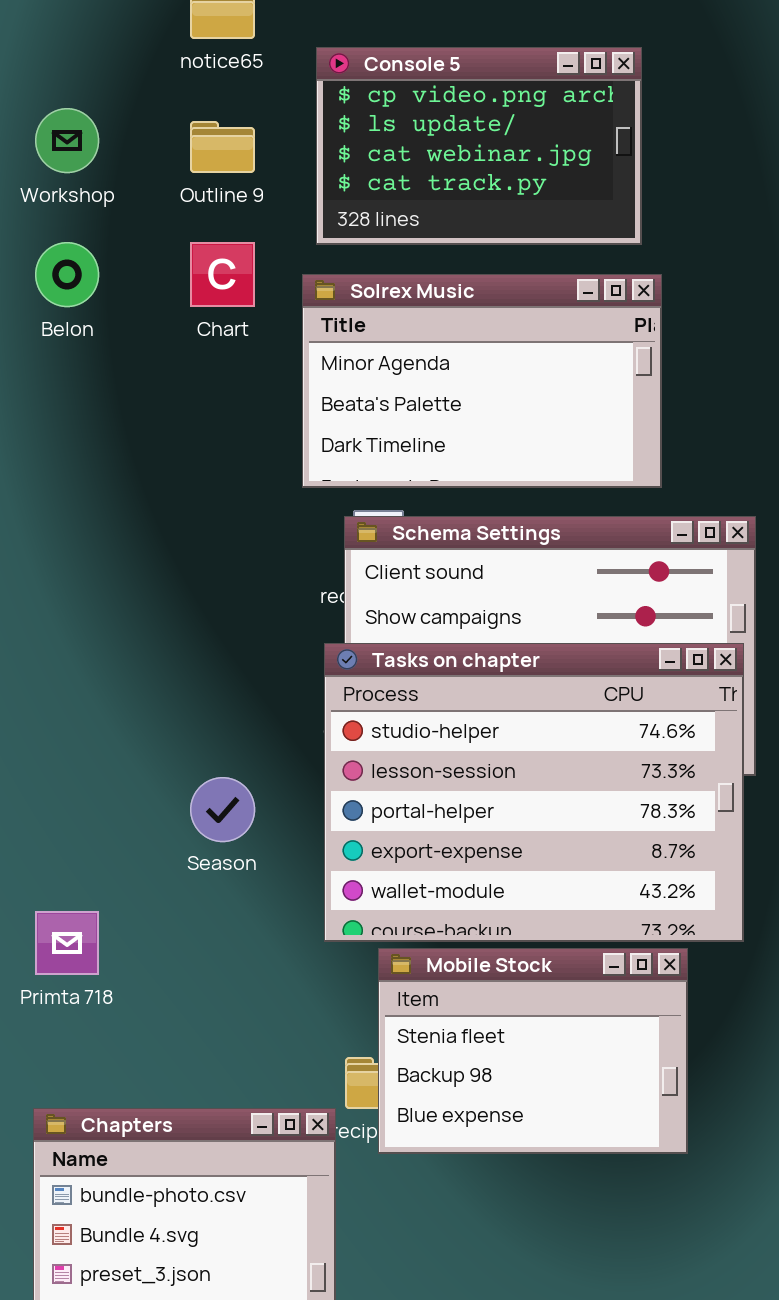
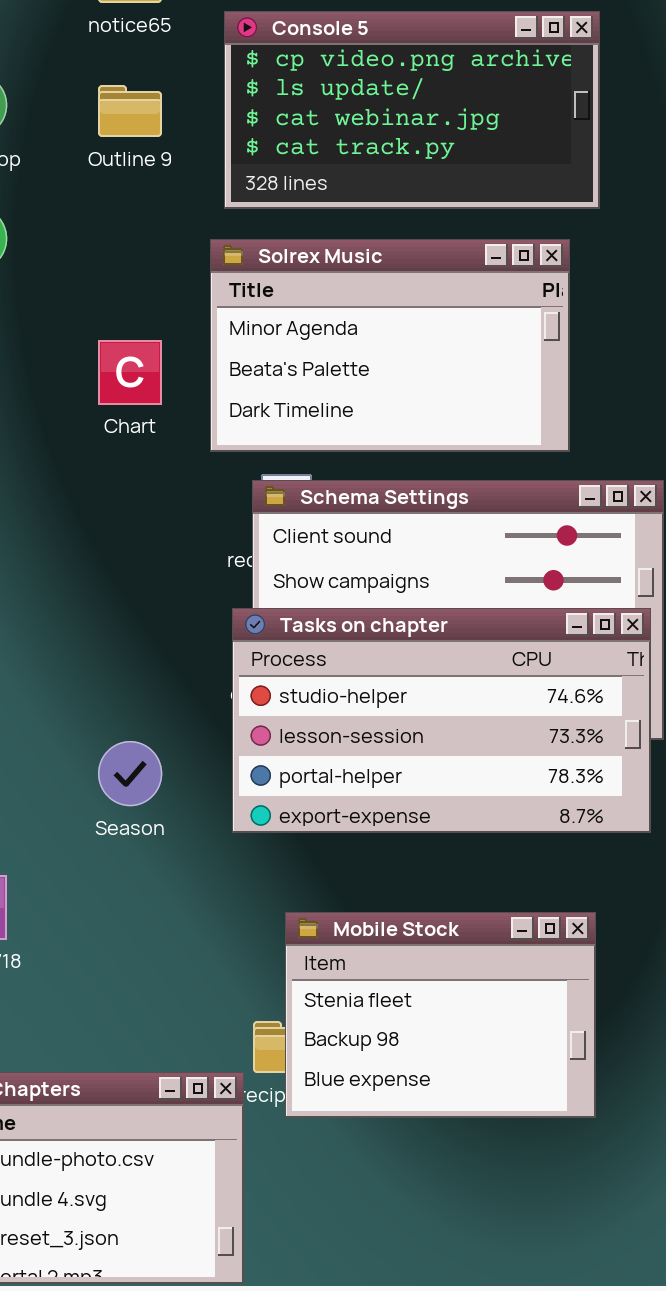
Console 5: [316,47,642,245] -> [224,11,600,209], resized
Chart: [190,242,255,307] -> [98,340,162,405], moved
Tasks on chapter: [324,643,744,942] -> [232,608,651,833], resized

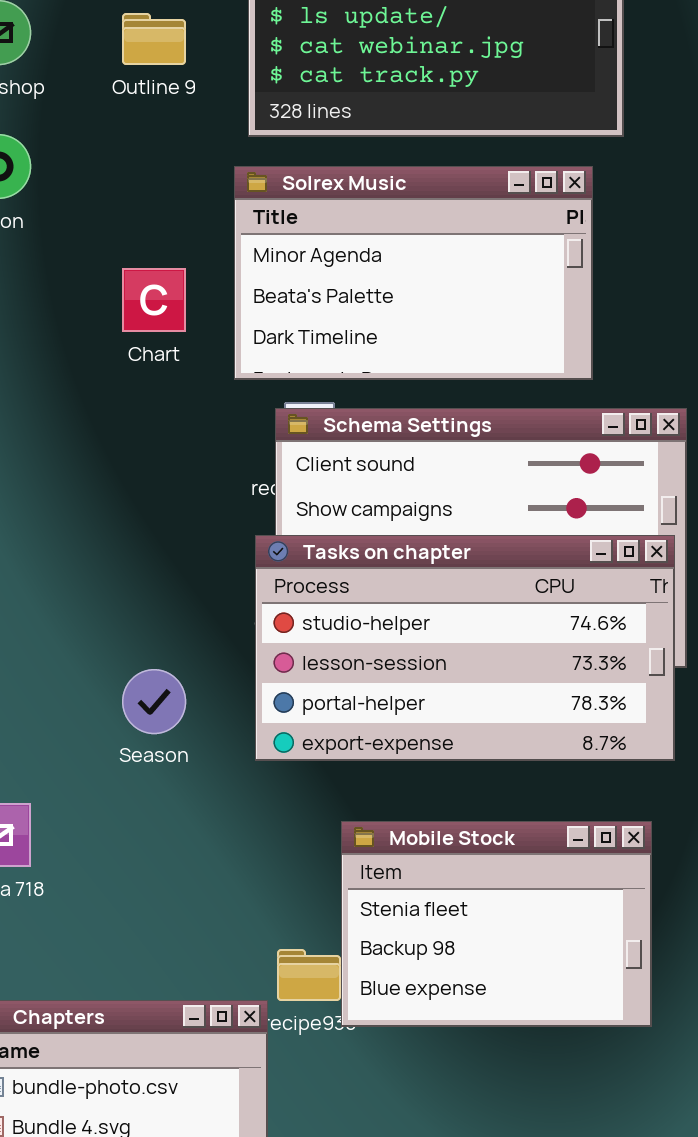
Mobile Stock: [285,912,596,1118] -> [341,821,652,1027], moved

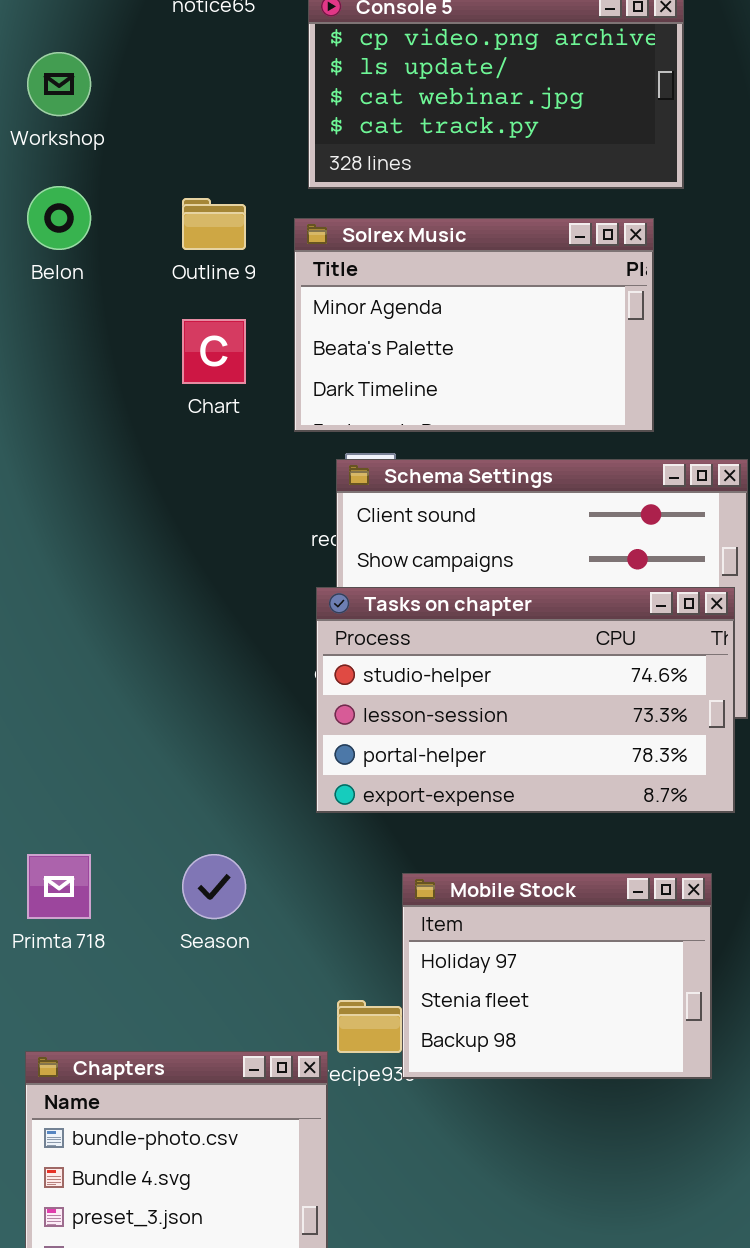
Outline 9: [122,13,186,65] -> [182,198,246,250], moved
Season: [122,669,186,734] -> [182,854,246,919], moved
Mobile Stock: [341,821,652,1027] -> [402,873,712,1079], scrolled up 1 row

